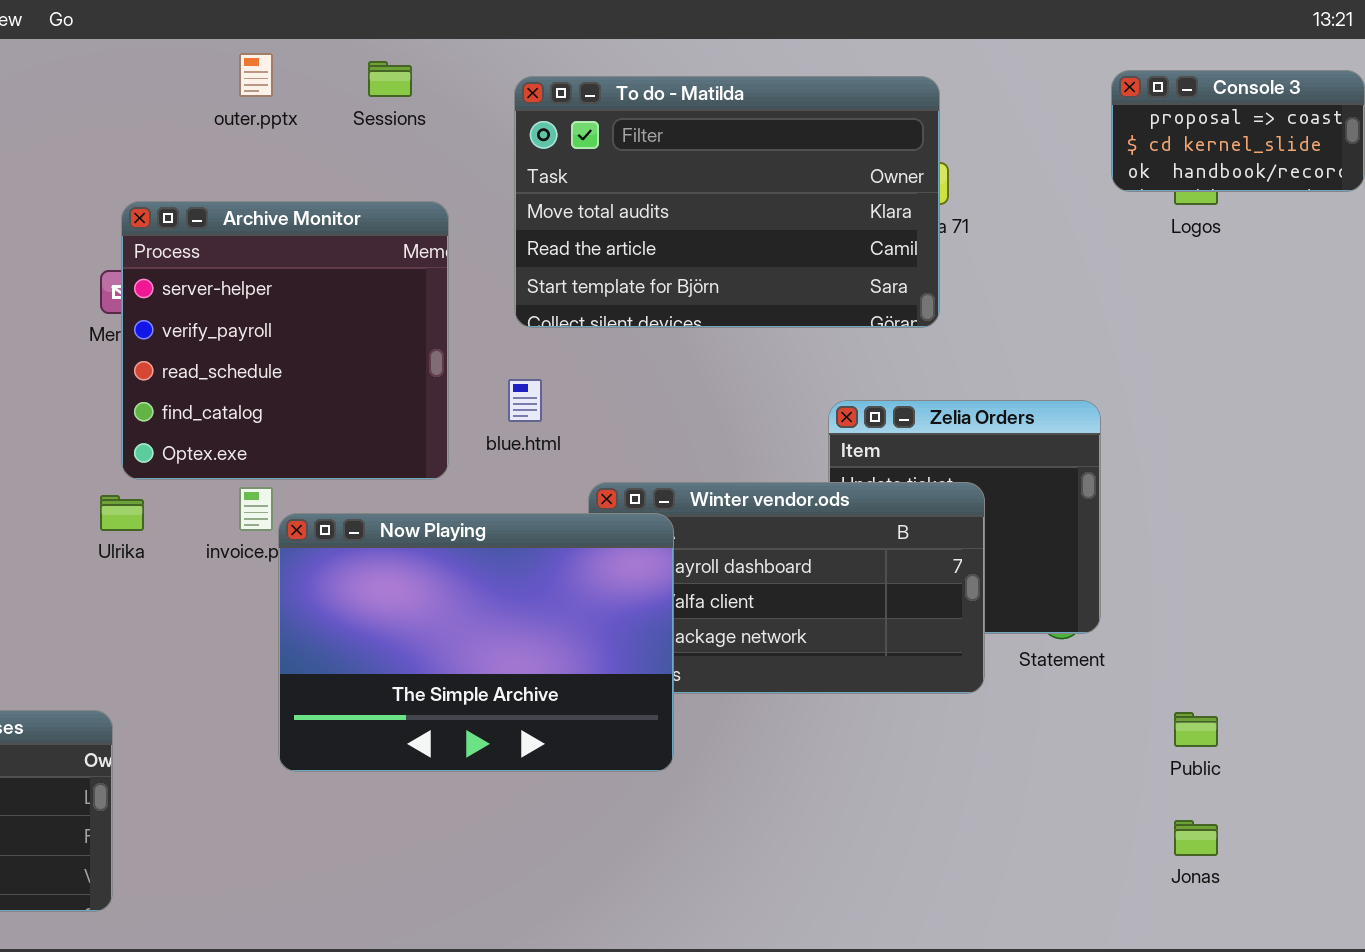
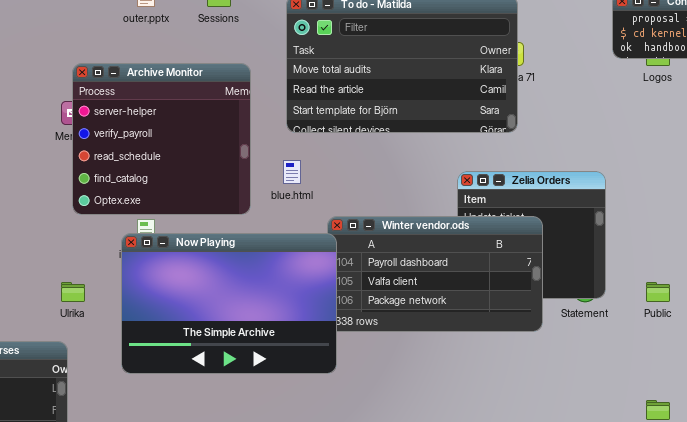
Ulrika: [100,495,144,531] -> [61,282,85,302], moved
Now Playing: [278,513,674,772] -> [121,233,337,374], moved
Public: [1174,712,1218,747] -> [646,282,670,302], moved

